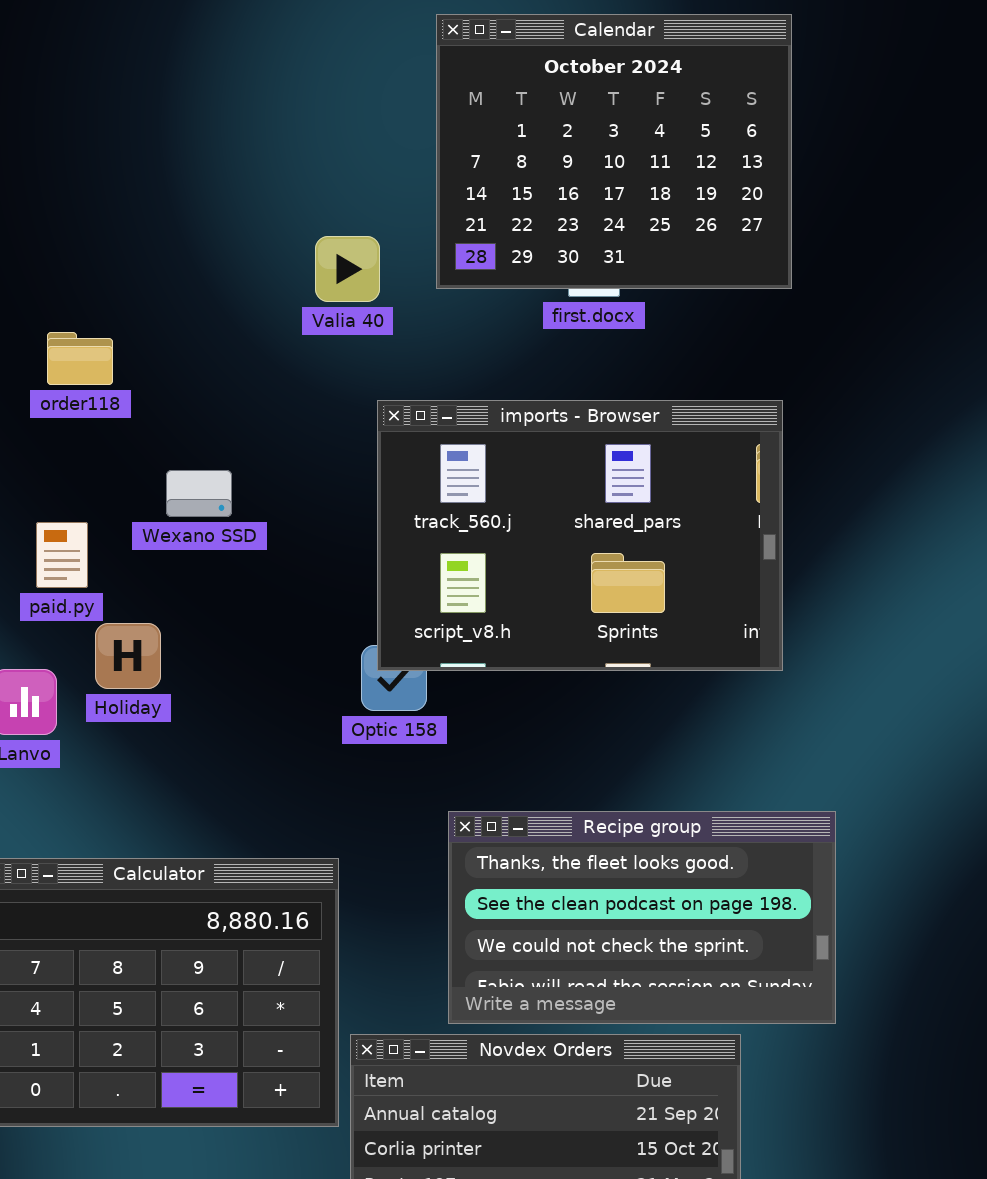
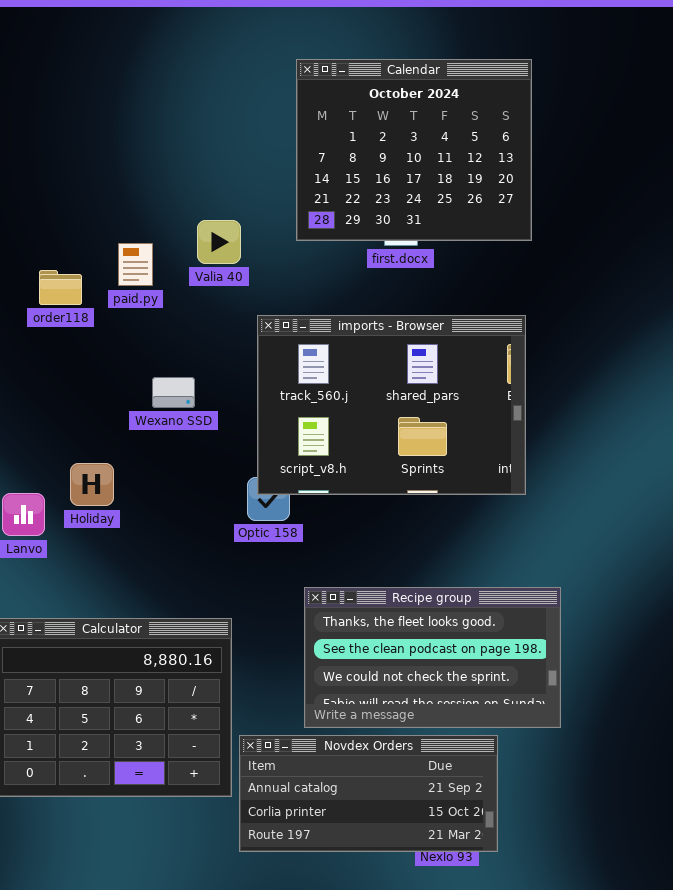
Valia 40: [315,236,380,302] -> [197,220,241,264], moved
Wexano SSD: [166,470,232,517] -> [152,377,195,408], moved
paid.py: [36,522,88,588] -> [118,243,153,286], moved

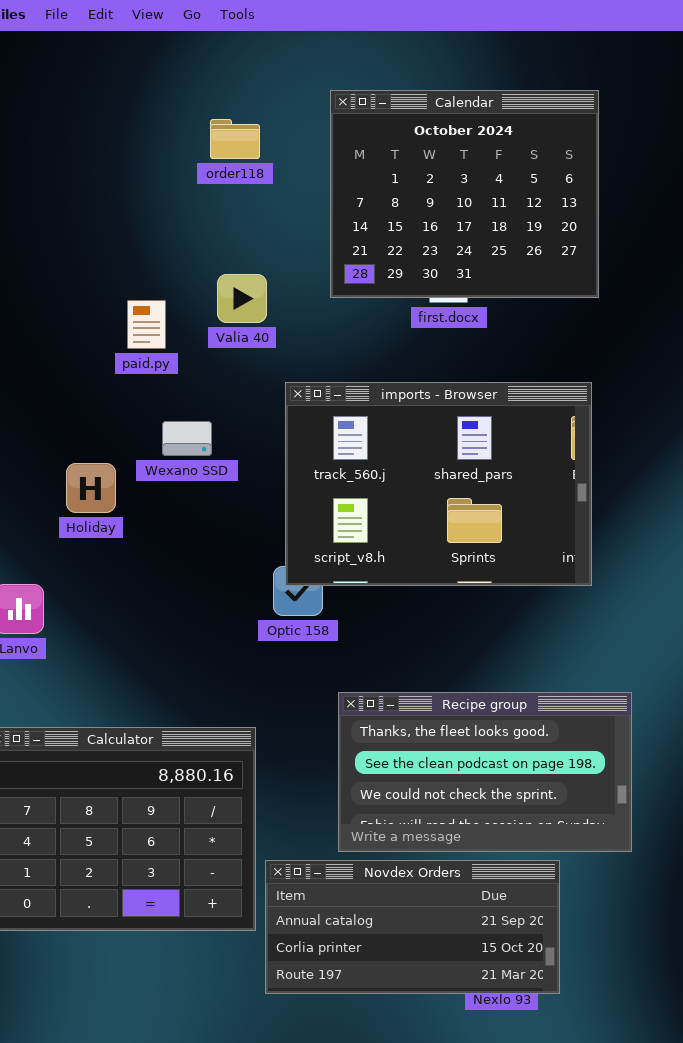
order118: [39,270,82,305] -> [210,119,260,159], moved
Wexano SSD: [152,377,195,408] -> [162,421,212,456], moved
Holiday: [70,463,114,506] -> [66,463,116,513], moved

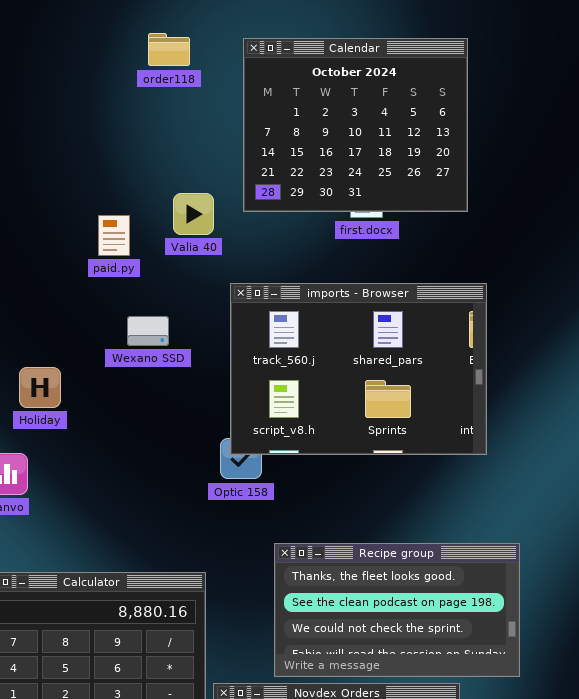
Calendar: [330,90,599,298] -> [243,38,468,212], moved
order118: [210,119,260,159] -> [148,33,190,66], moved
Holiday: [66,463,116,513] -> [19,367,61,408], moved

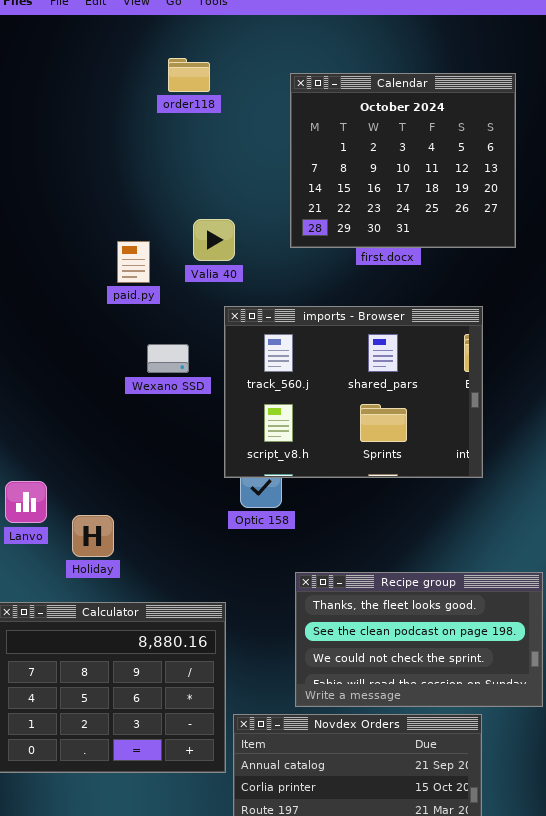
Calendar: [243,38,468,212] -> [290,73,516,248], moved
imports - Browser: [230,283,487,455] -> [224,306,483,478], moved
Holiday: [19,367,61,408] -> [72,515,114,557], moved

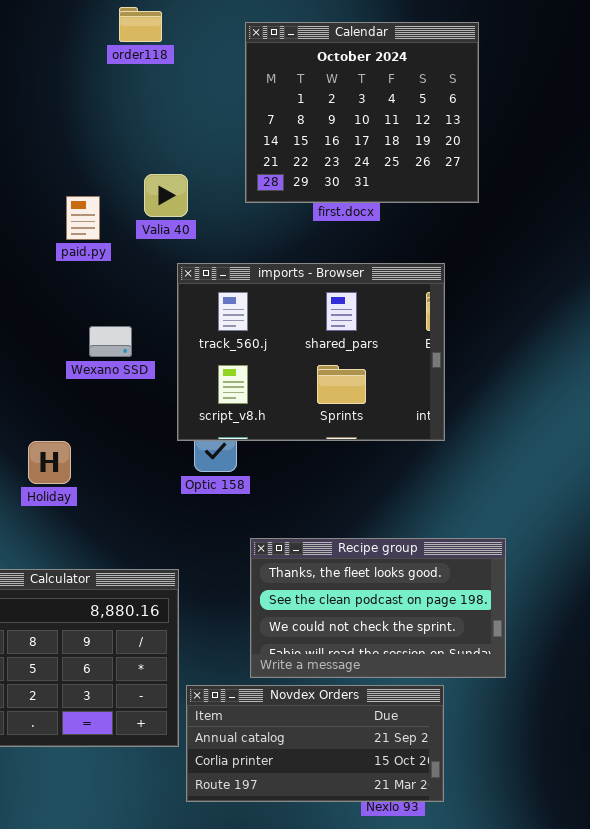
Wexano SSD: [147,344,189,373] -> [89,326,132,357], moved
Holiday: [72,515,114,557] -> [28,441,71,484], moved

